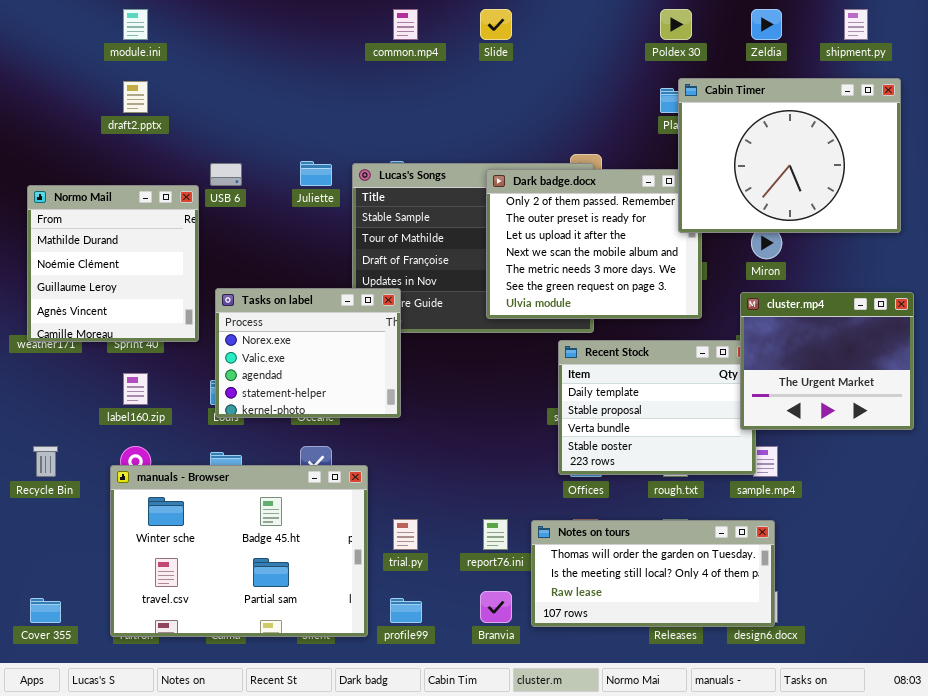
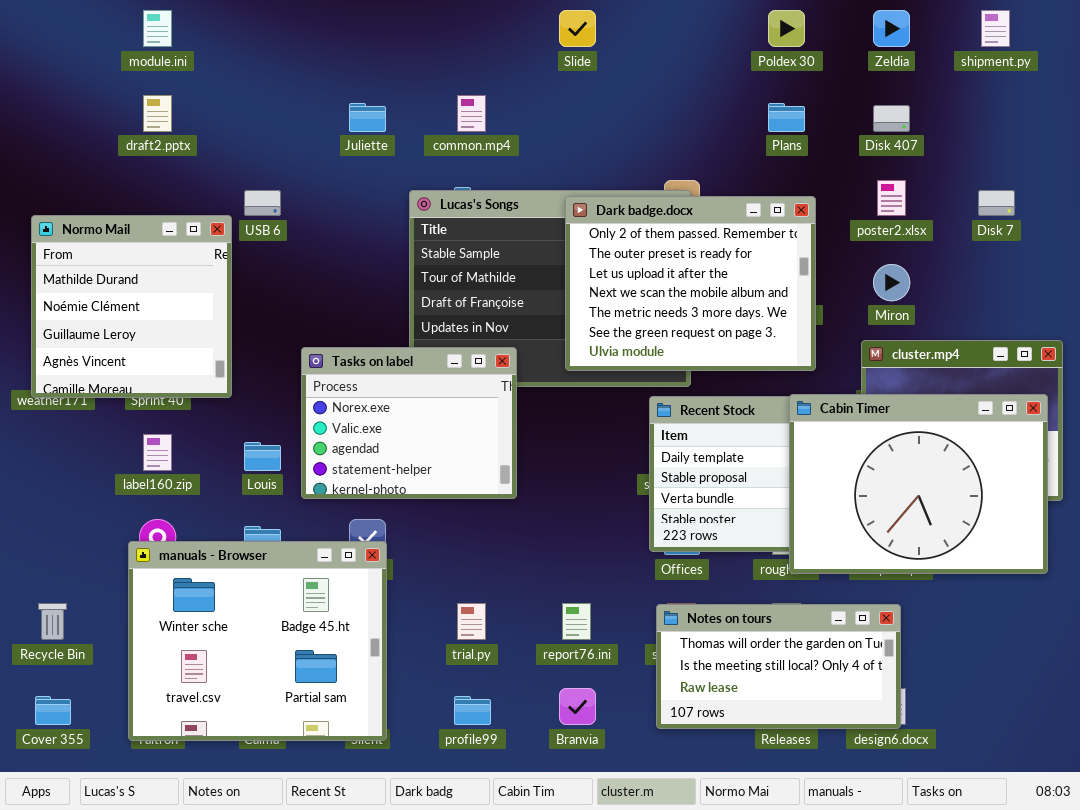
common.mp4: [393,9,418,40] -> [457,95,486,132], moved
Cabin Timer: [678,78,901,233] -> [789,394,1048,574], moved
Juliette: [300,161,332,186] -> [349,103,386,132], moved
Tasks on label: [215,288,401,418] -> [301,347,517,499], moved
Recycle Bin: [33,446,58,477] -> [38,603,67,640], moved
manuals - Browser: [110,465,368,637] -> [128,541,387,741], resized
Notes on tours: [531,520,775,627] -> [656,604,901,729], resized

